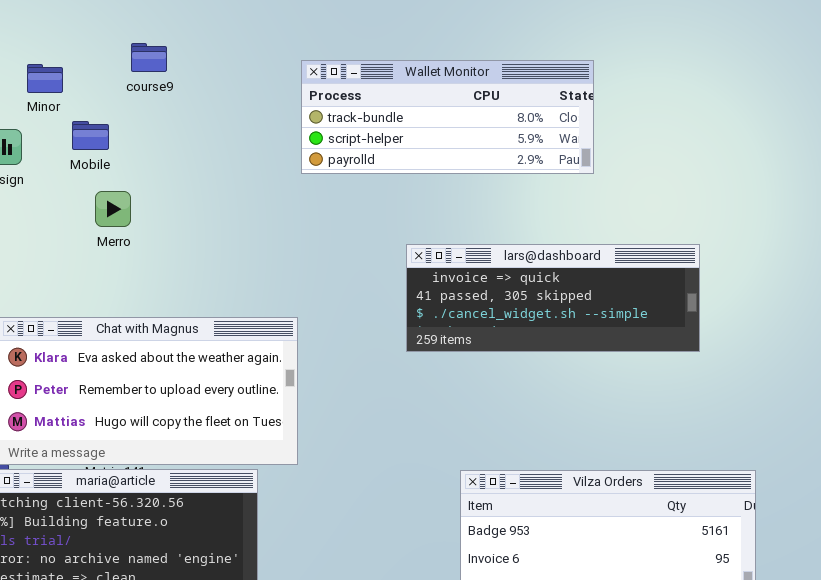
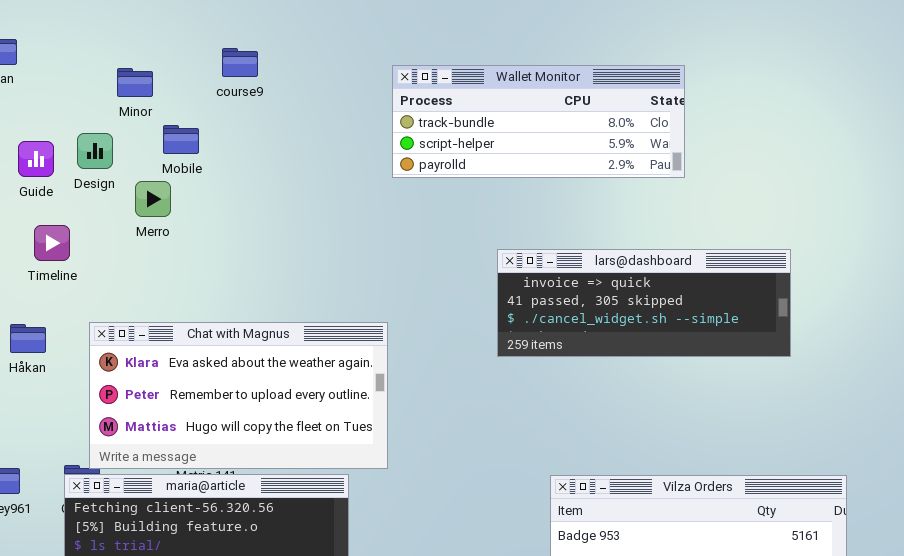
Merro: [95,191,131,227] -> [135,181,171,217], moved

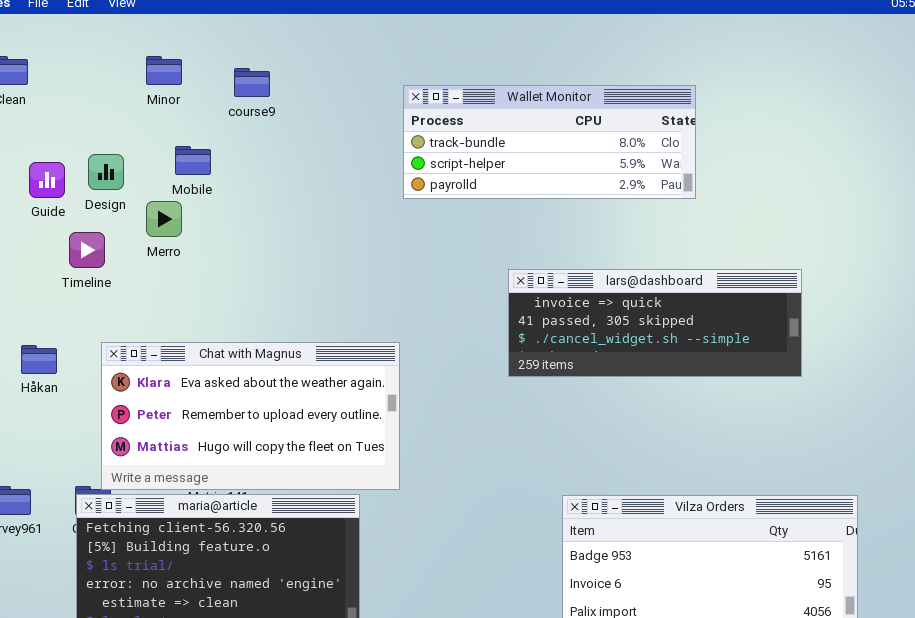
Minor: [117,68,153,97] -> [146,56,182,85], moved
Timeline: [34,225,70,261] -> [69,232,105,268], moved

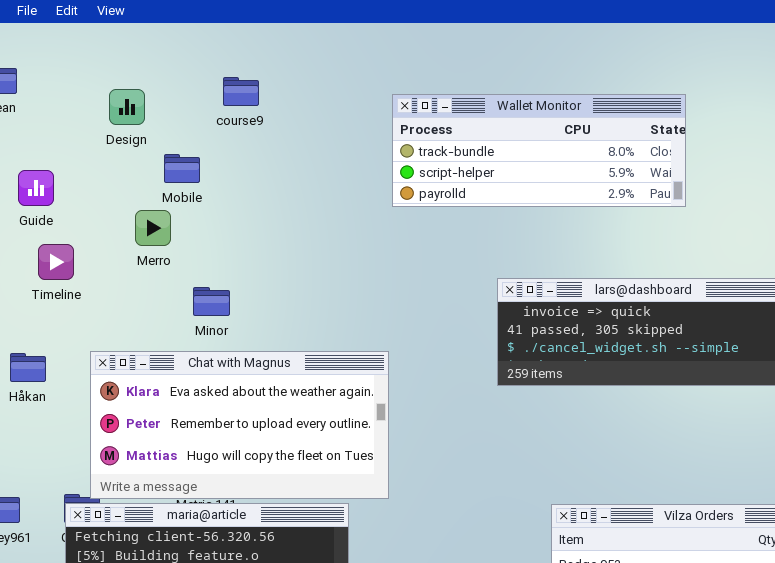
Minor: [146,56,182,85] -> [193,287,230,316], moved
Design: [88,154,124,190] -> [109,89,145,125], moved
Timeline: [69,232,105,268] -> [38,244,74,280], moved

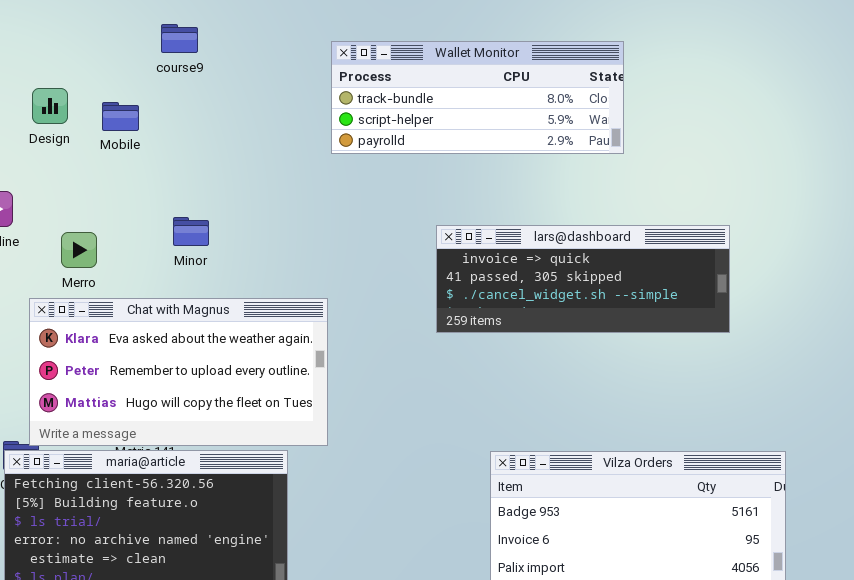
Design: [109,89,145,125] -> [32,88,68,124], moved
Merro: [135,210,171,246] -> [61,232,97,268], moved
Minor: [193,287,230,316] -> [173,217,209,246], moved

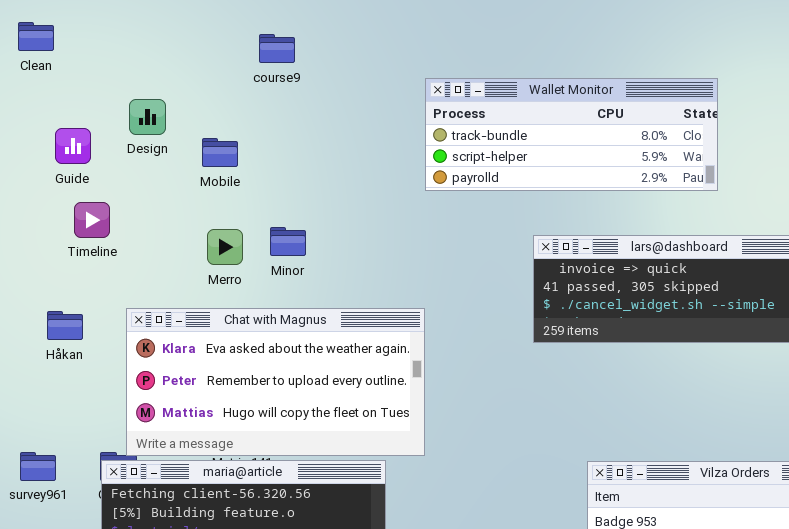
Wallet Monitor: [331,41,624,154] -> [425,78,718,191], moved
Mobile: [102,102,139,131] -> [202,138,238,167], moved
Merro: [61,232,97,268] -> [207,229,243,265], moved

